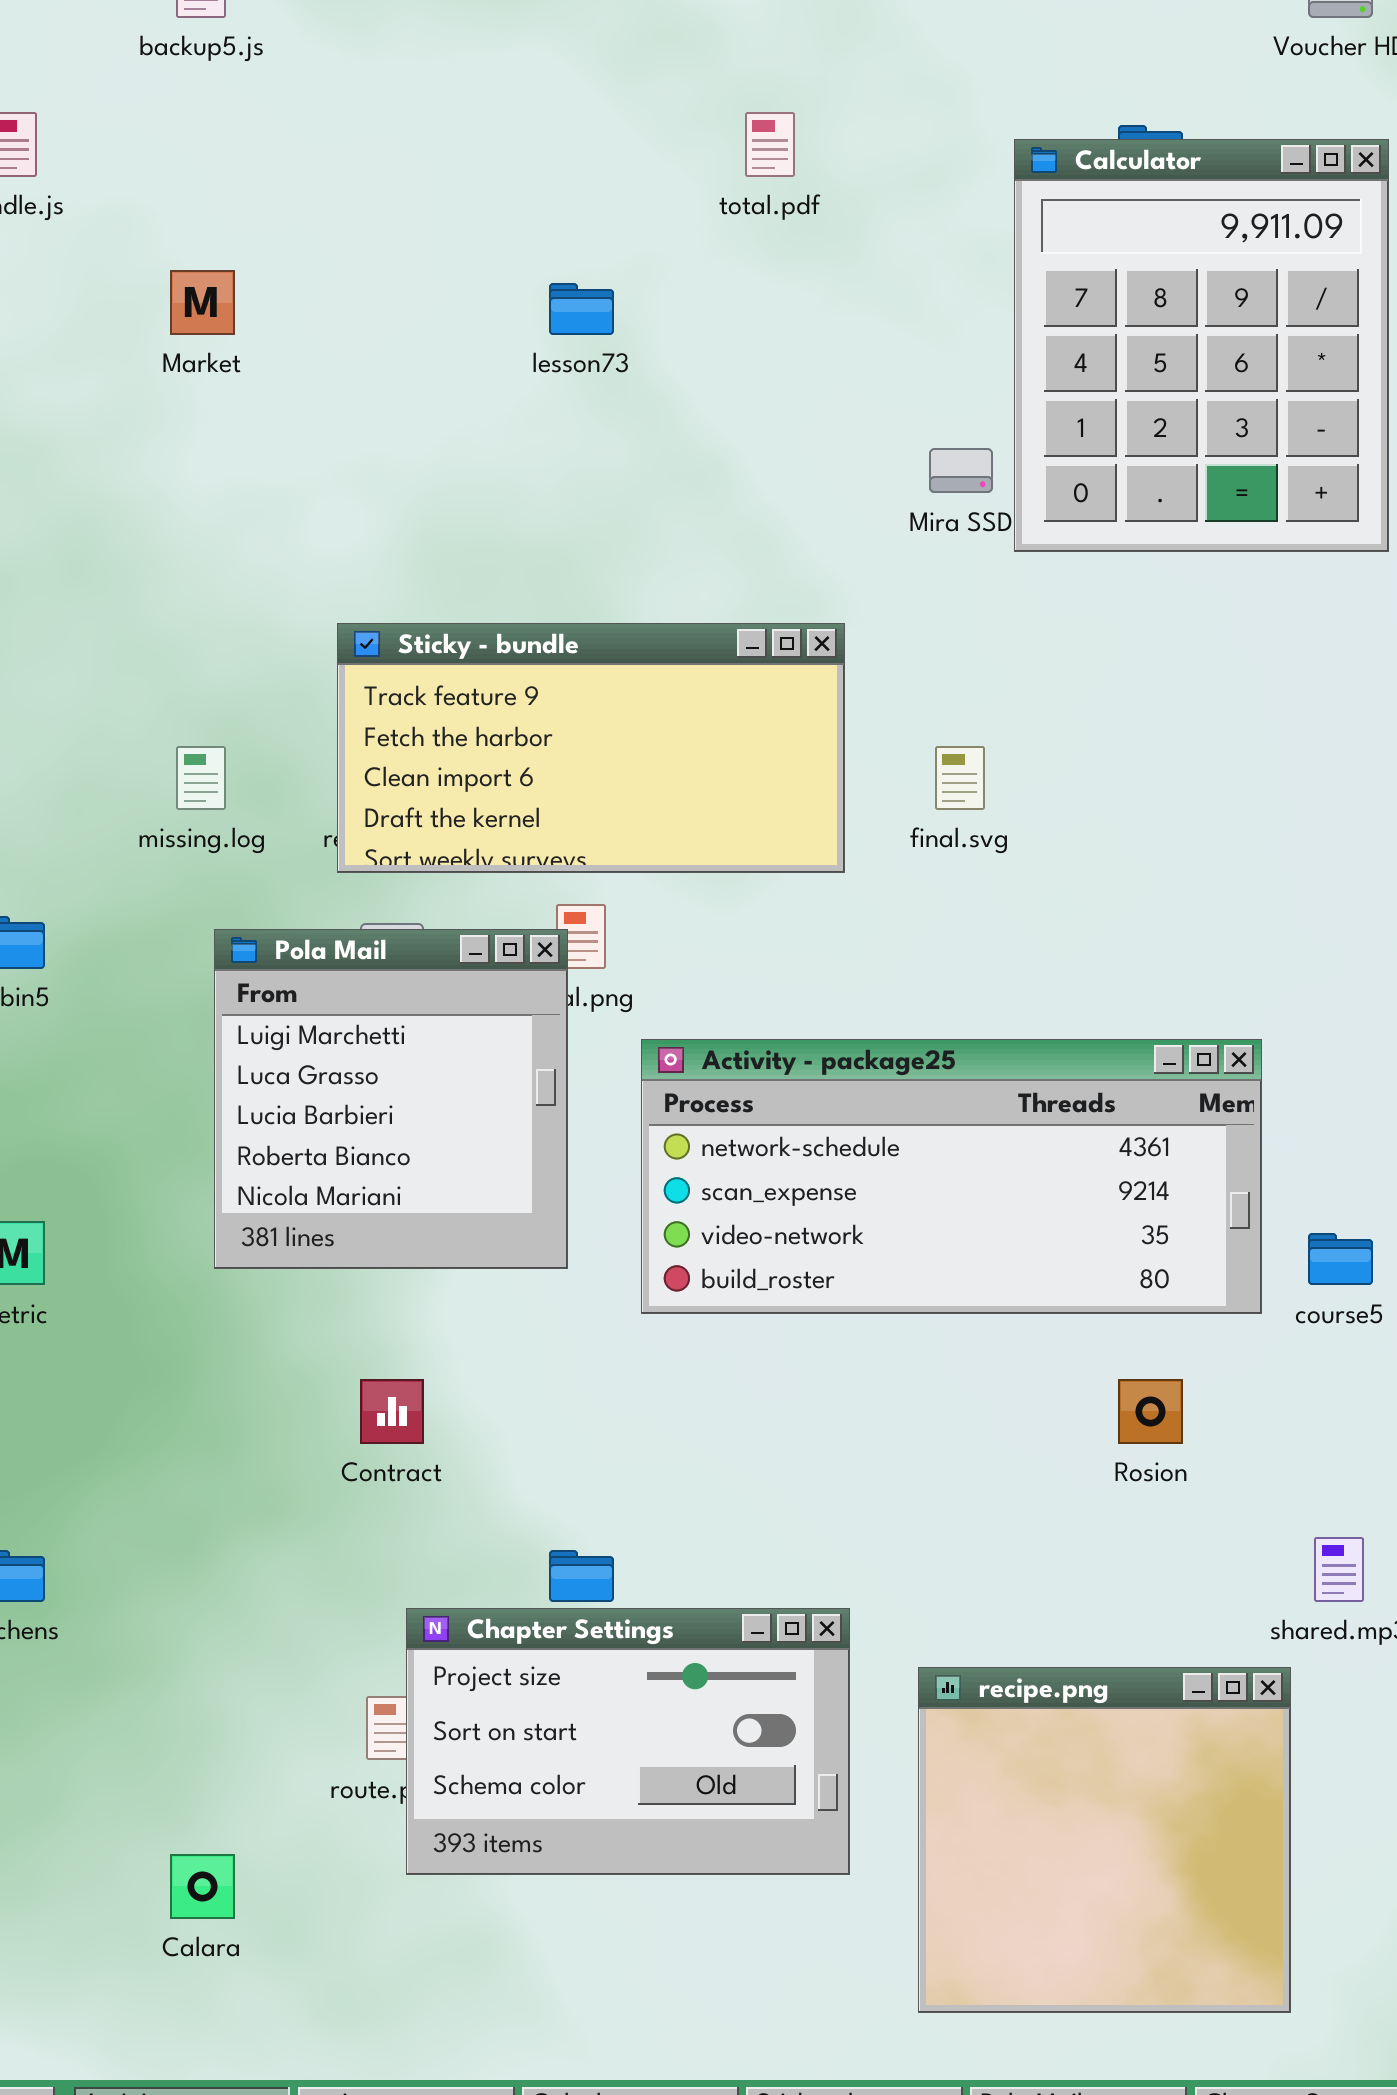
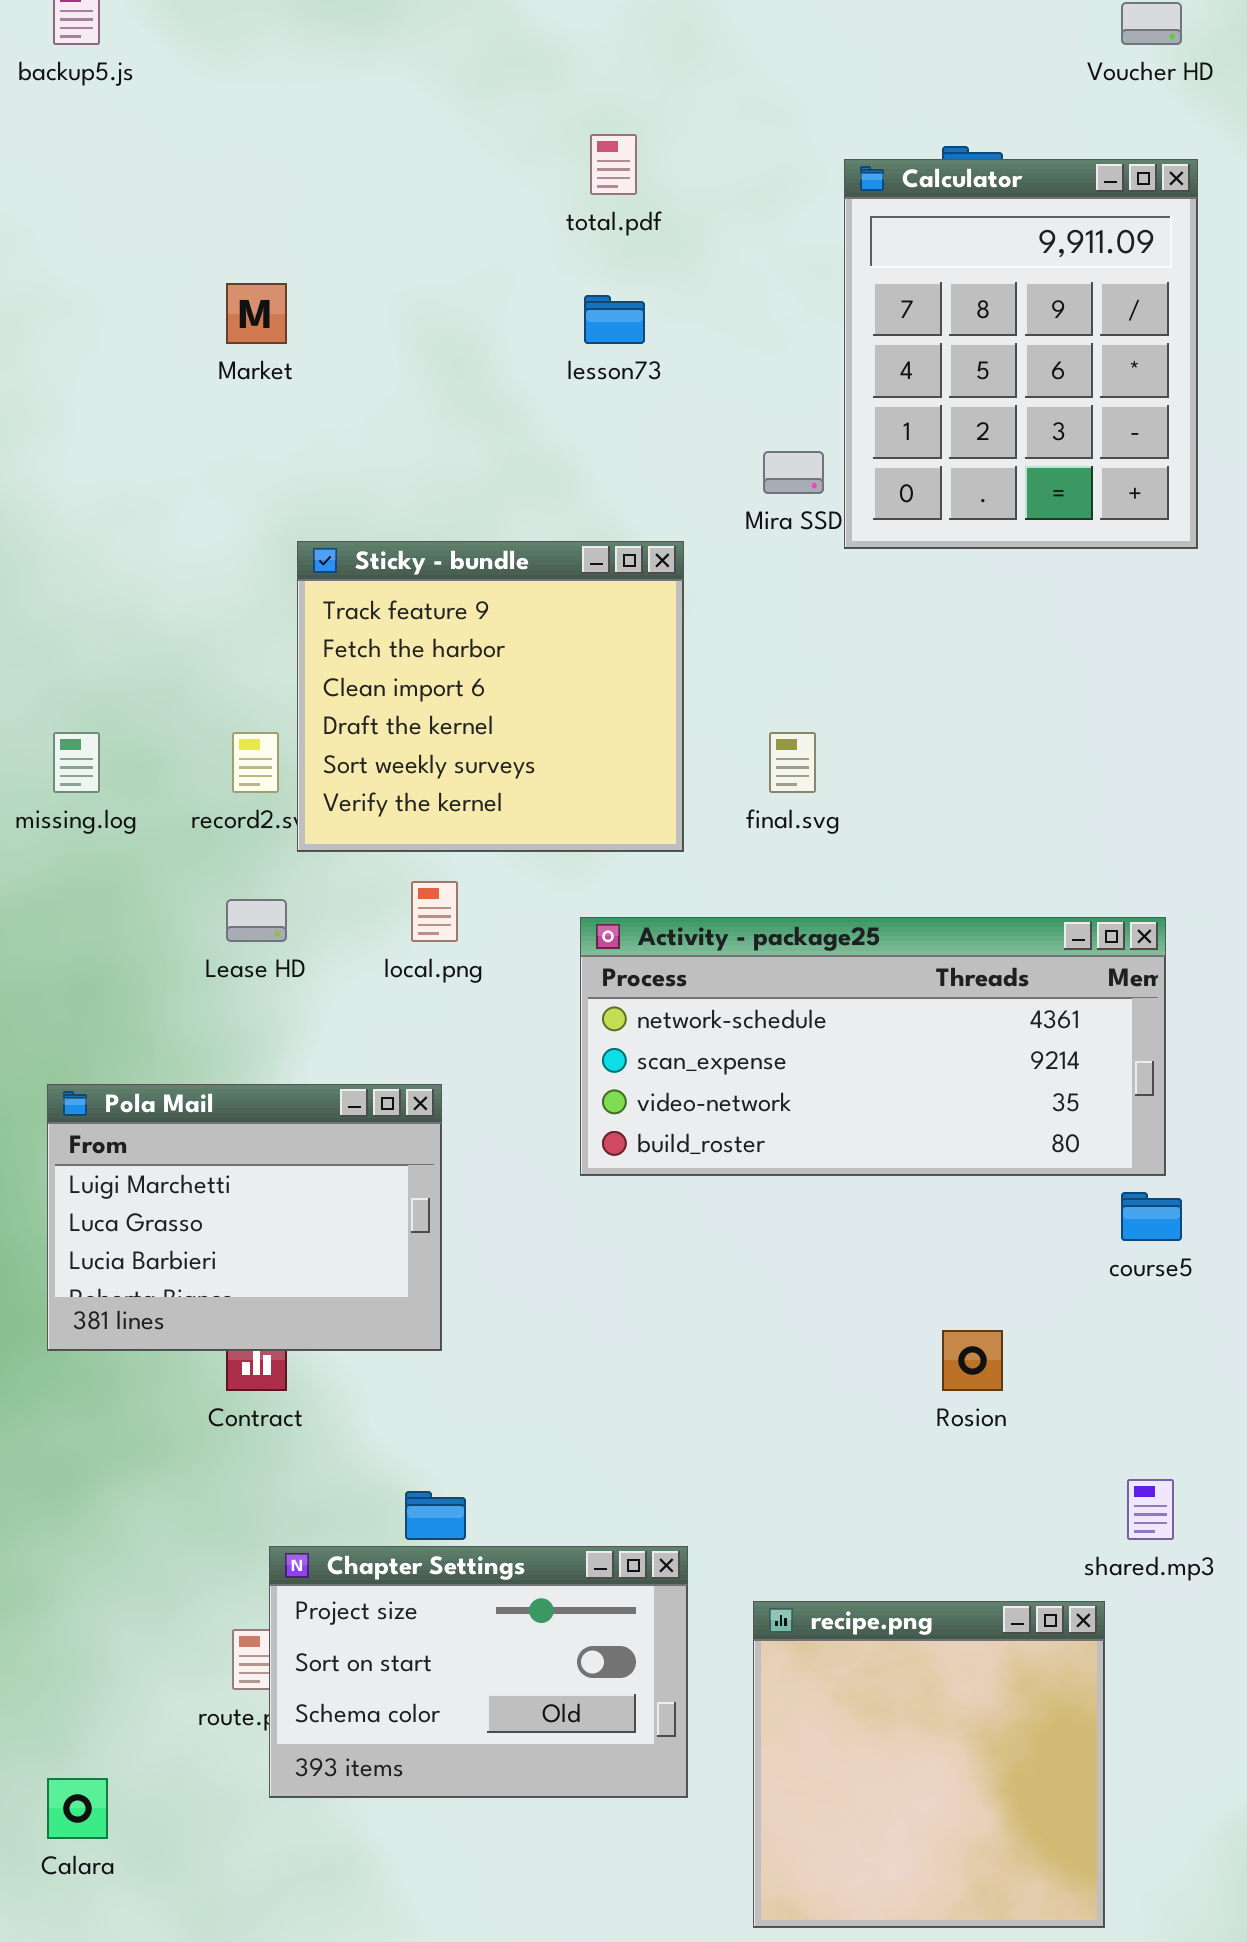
Market: [170,270,235,335] -> [226,283,287,344], moved
lesson73: [549,283,614,335] -> [584,295,645,344], moved
Sticky - bundle: [337,623,845,873] -> [297,541,684,852], resized
Pola Mail: [214,929,568,1269] -> [47,1084,442,1351], moved, resized
Activity - package25: [641,1039,1262,1314] -> [580,917,1166,1176], moved

